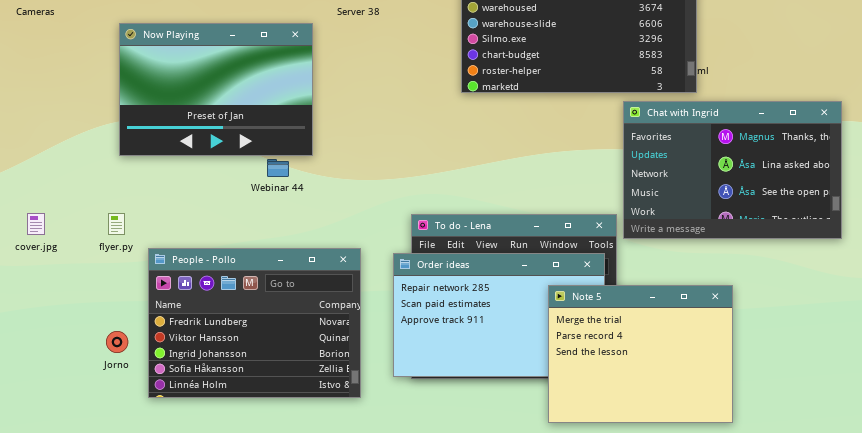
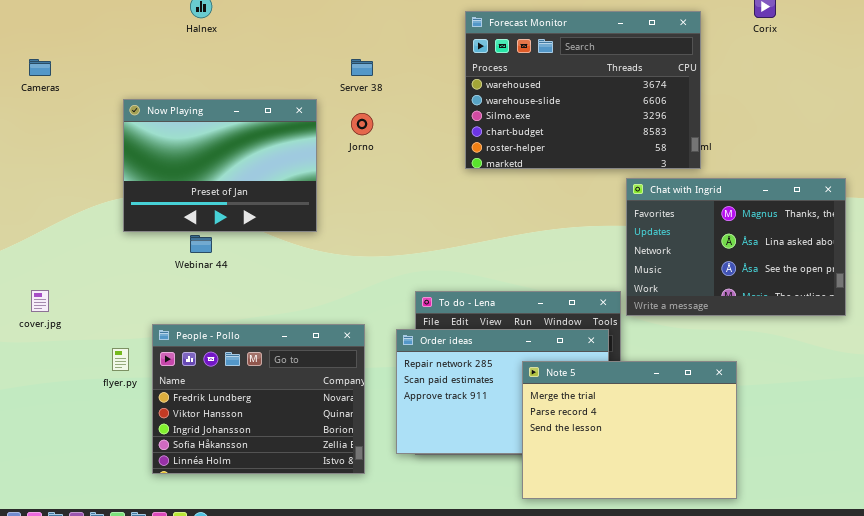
Webinar 44: [267,159,289,177] -> [190,235,212,253], moved
flyer.py: [108,213,125,235] -> [112,348,129,371], moved
Note 5: [548,285,733,423] -> [522,361,737,499], resized
Jorno: [106,331,128,353] -> [351,113,373,135], moved

